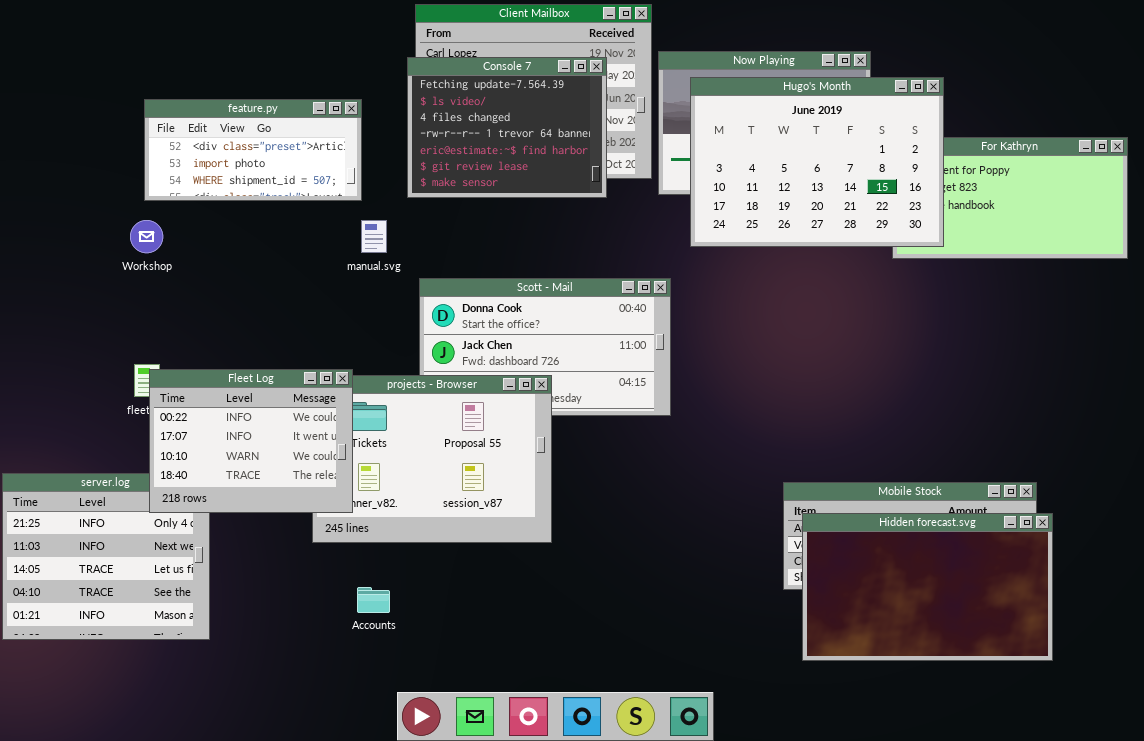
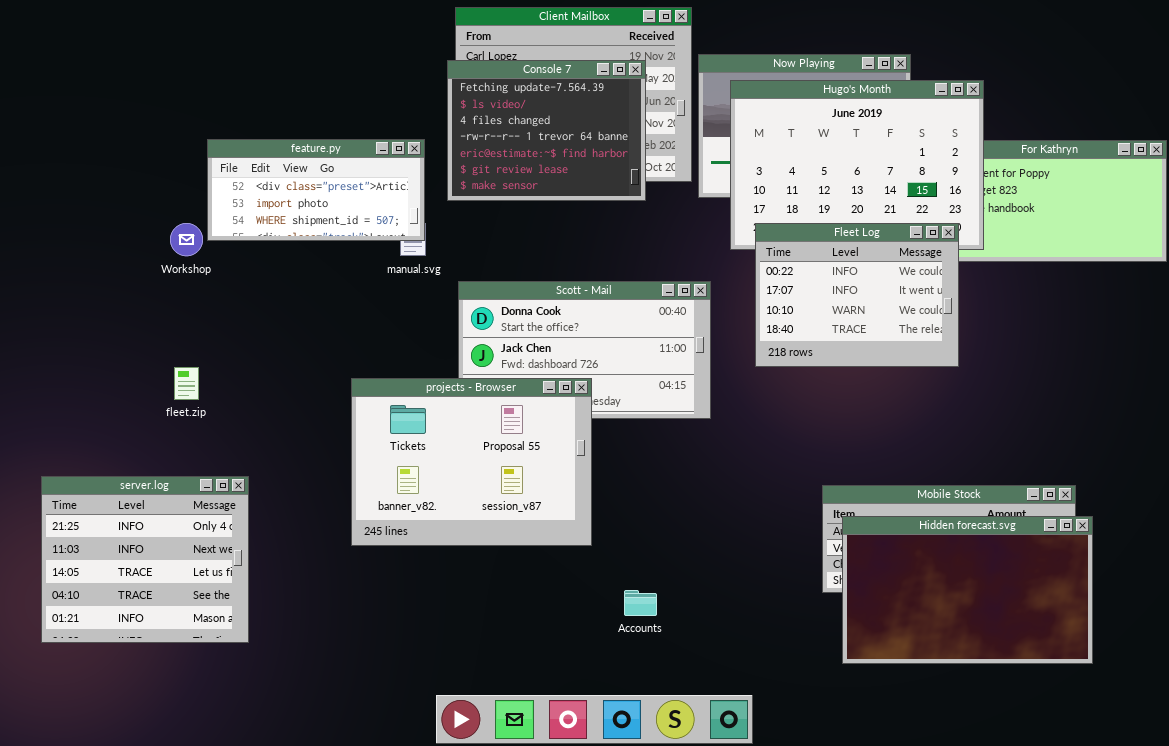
feature.py: [144,99,362,201] -> [207,139,425,241], moved
Fleet Log: [149,369,353,513] -> [755,223,959,367], moved
Accounts: [357,587,390,613] -> [624,590,657,616], moved

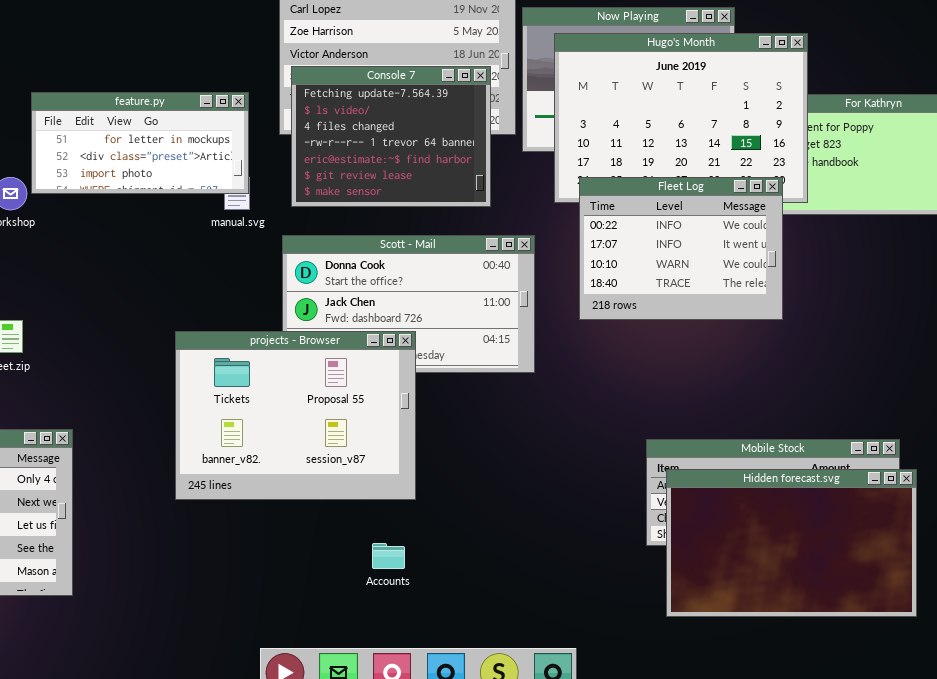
Console 7: [447,60,646,201] -> [291,66,491,207], moved
feature.py: [207,139,425,241] -> [31,92,249,194], scrolled up 1 row
Accounts: [624,590,657,616] -> [372,543,405,569], moved

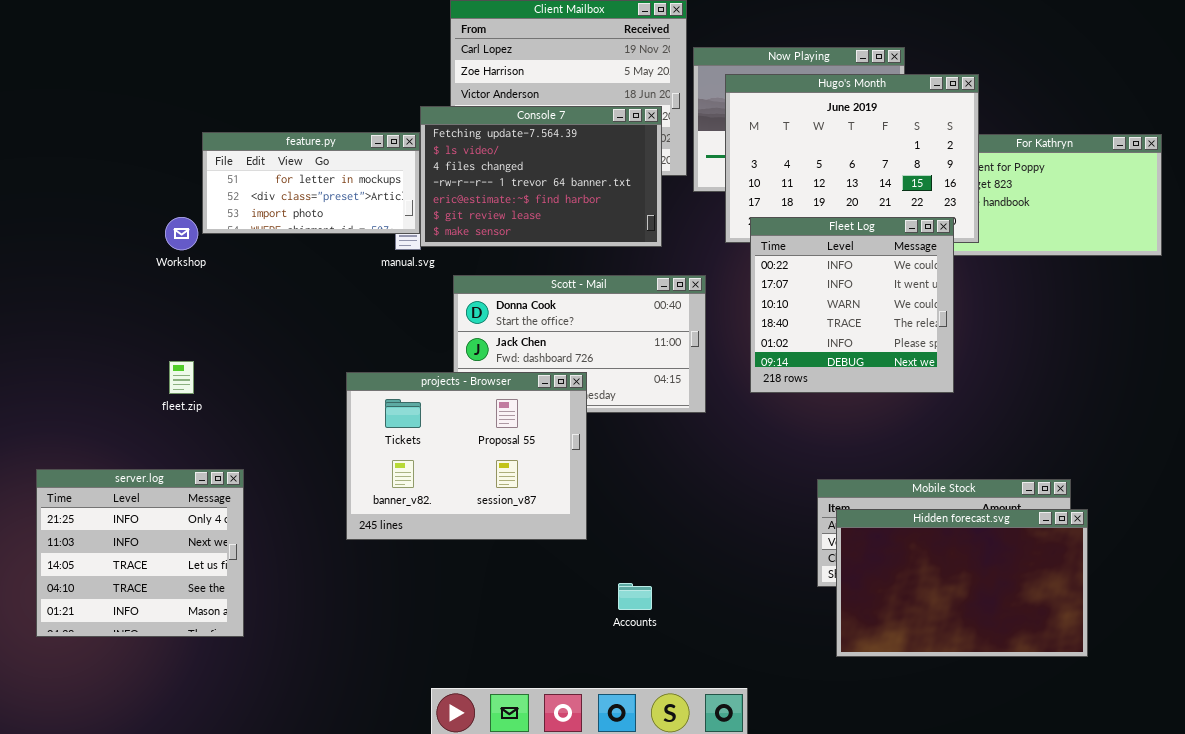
Console 7: [291,66,491,207] -> [420,106,662,247], resized
Fleet Log: [579,177,783,320] -> [750,217,954,393], resized
Accounts: [372,543,405,569] -> [618,583,652,610], moved

